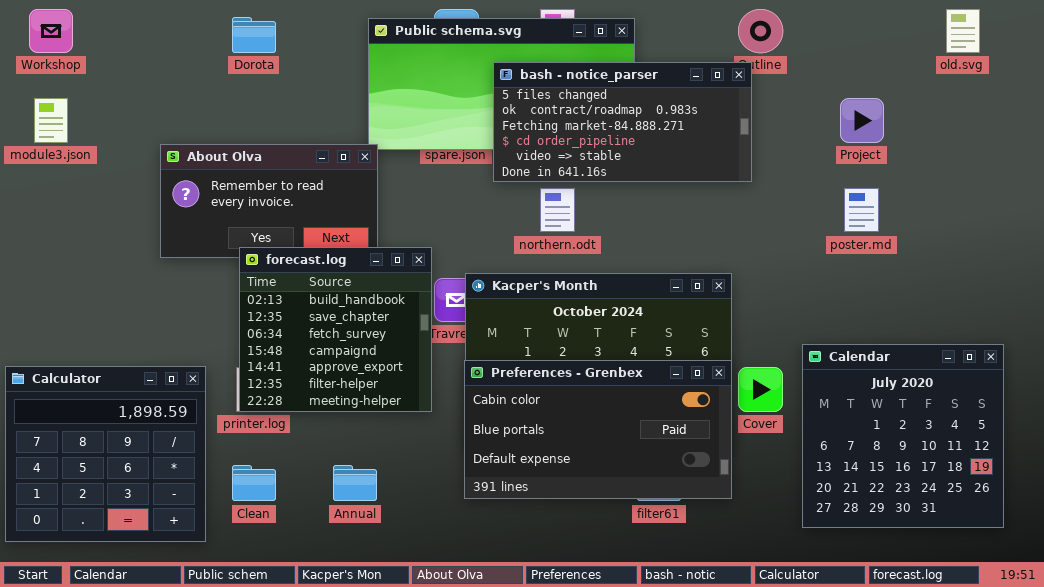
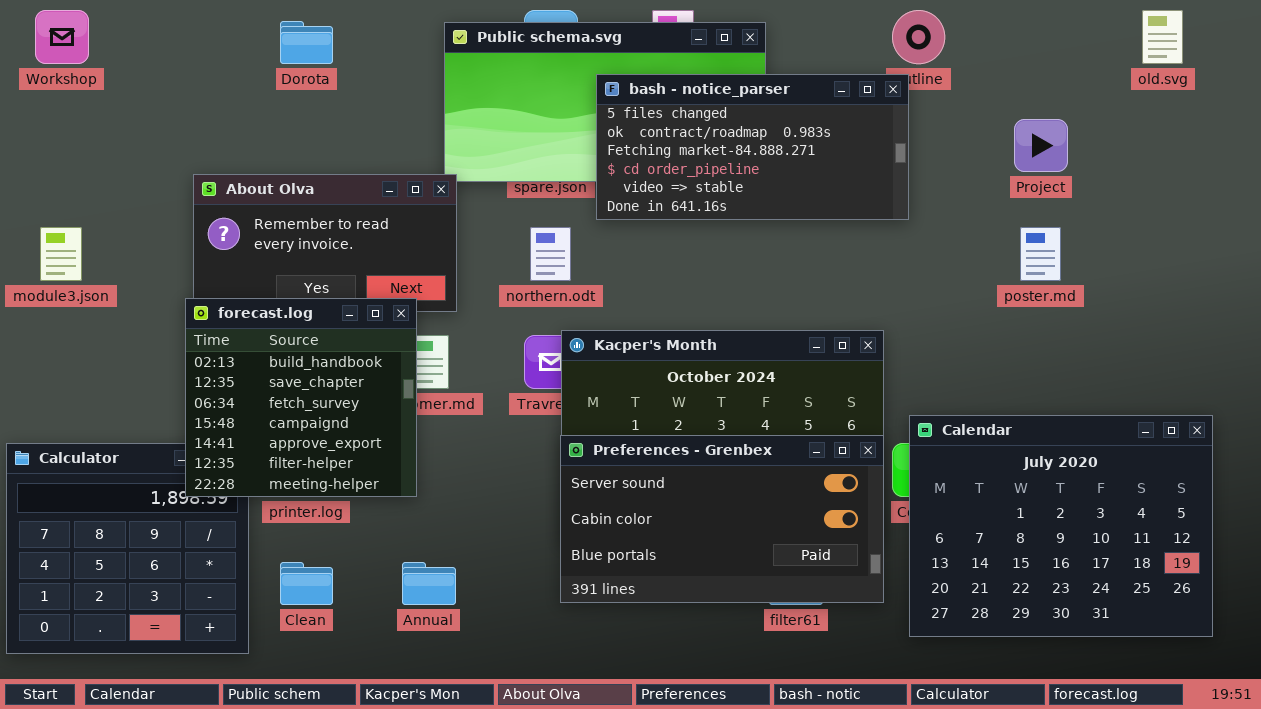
module3.json: [34,98,68,143] -> [40,227,82,281], moved
northern.odt: [540,188,575,232] -> [530,227,571,281], moved
forecast.log: [239,247,432,412] -> [185,298,417,497], moved
Calendar: [802,344,1004,528] -> [909,415,1213,637], resized
Preferences - Grenbex: [464,360,732,499] -> [560,435,884,603], scrolled up 1 row

